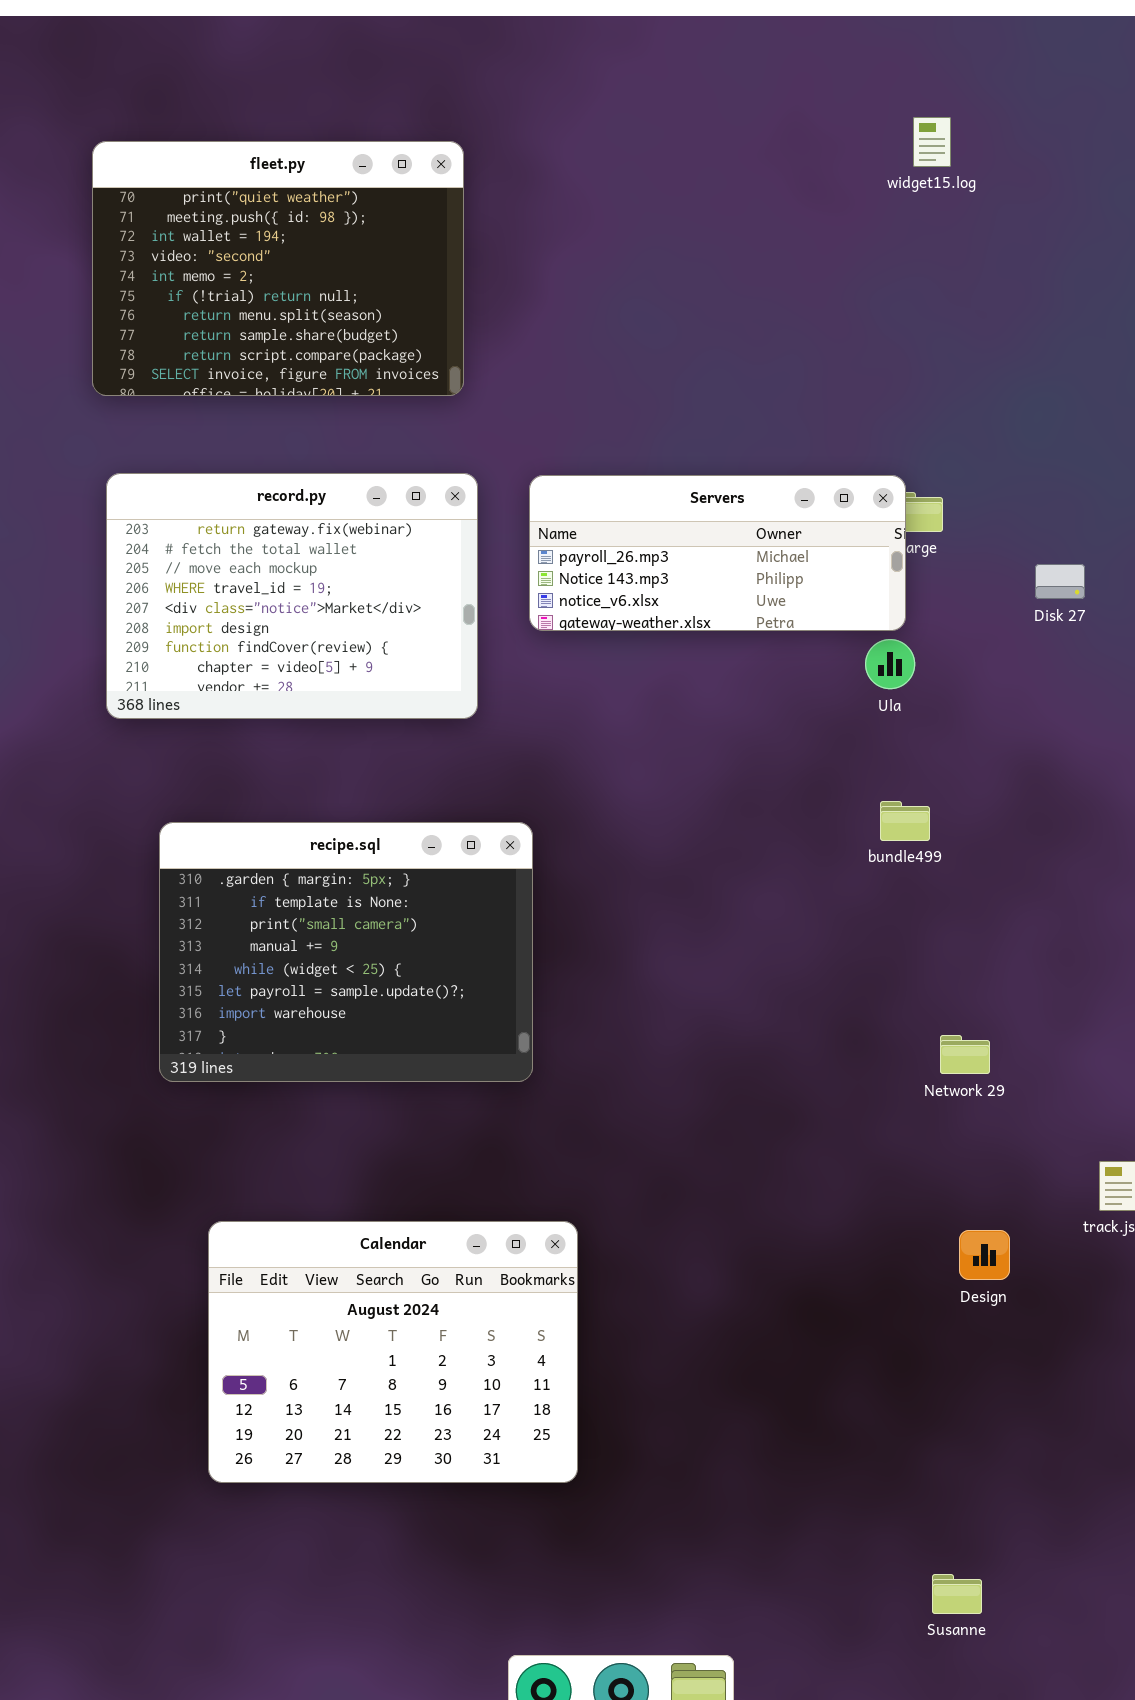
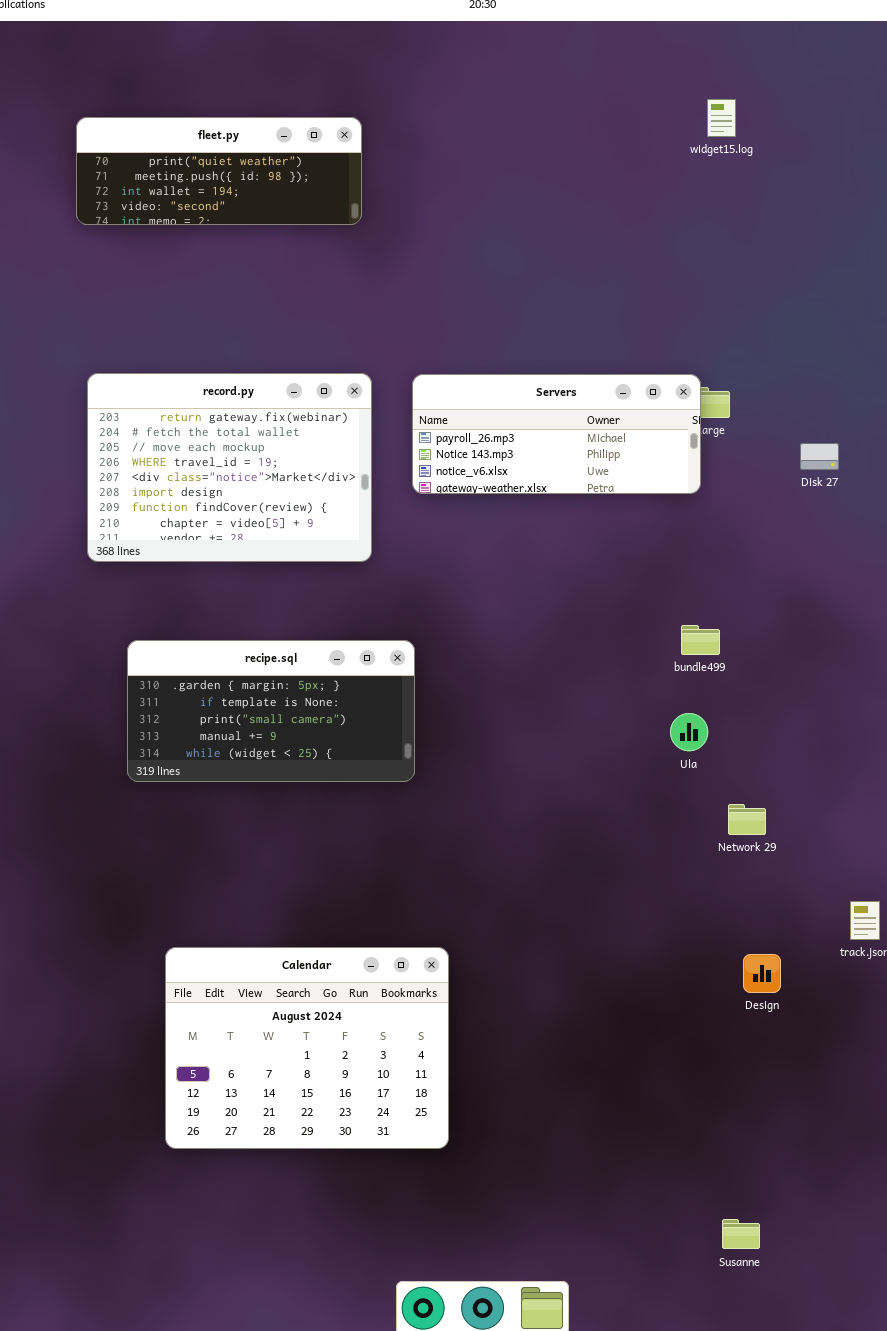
fleet.py: [92,141,464,396] -> [76,117,362,225], resized
Ula: [865,639,915,689] -> [670,713,708,751], moved
recipe.sql: [159,822,533,1082] -> [127,640,415,782], resized

